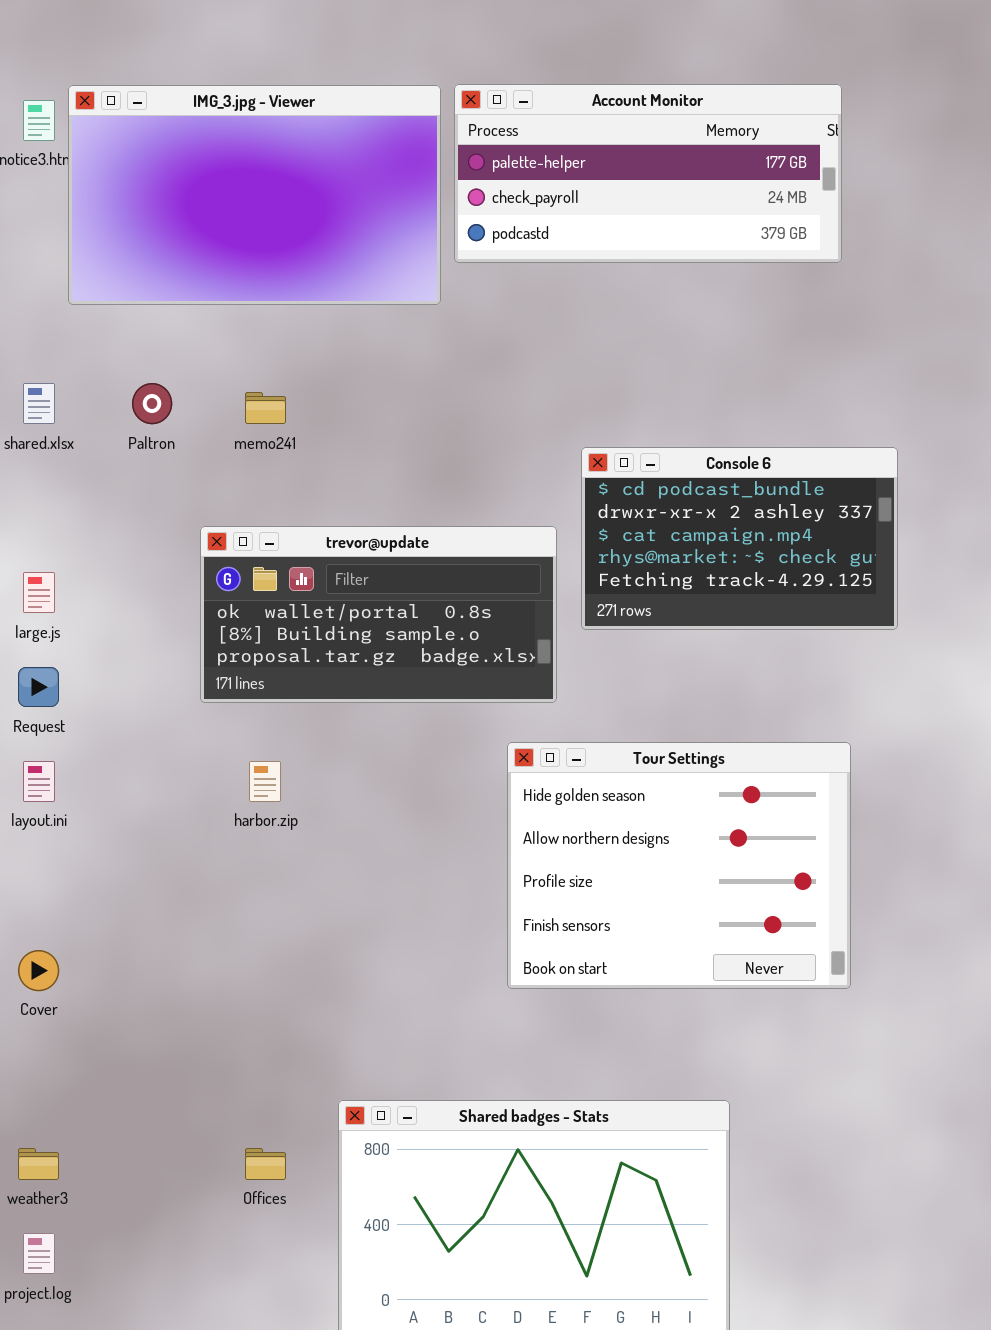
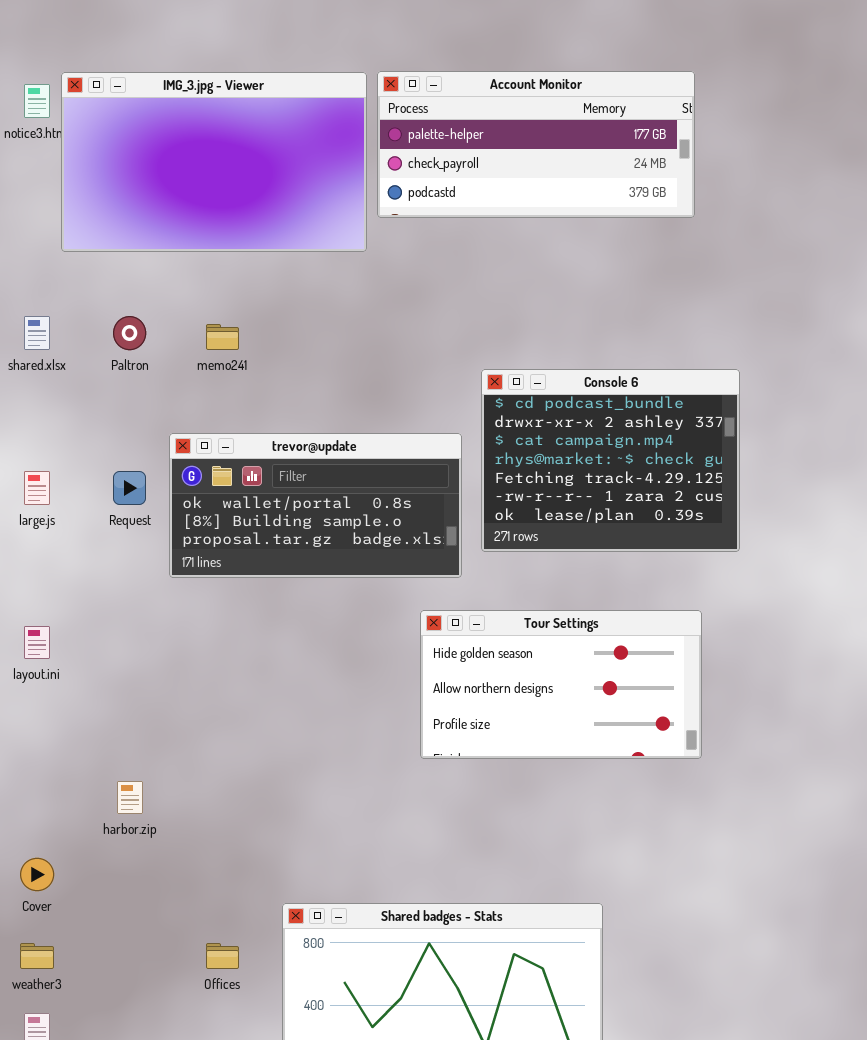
Console 6: [581,447,898,630] -> [481,369,740,552], resized
Request: [18,667,59,707] -> [113,471,146,505], moved
Tour Settings: [507,742,851,989] -> [420,610,702,759], resized
harbor.zip: [249,761,281,802] -> [117,781,143,814], moved
Cover: [18,950,59,991] -> [20,858,54,891], moved

